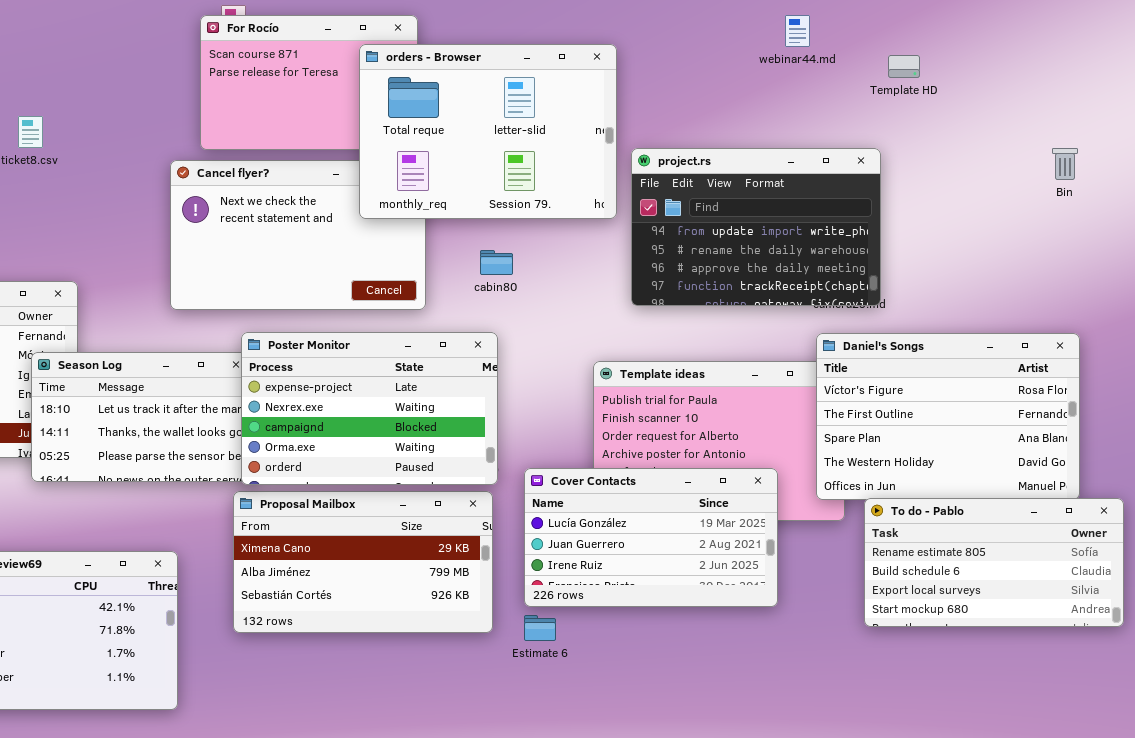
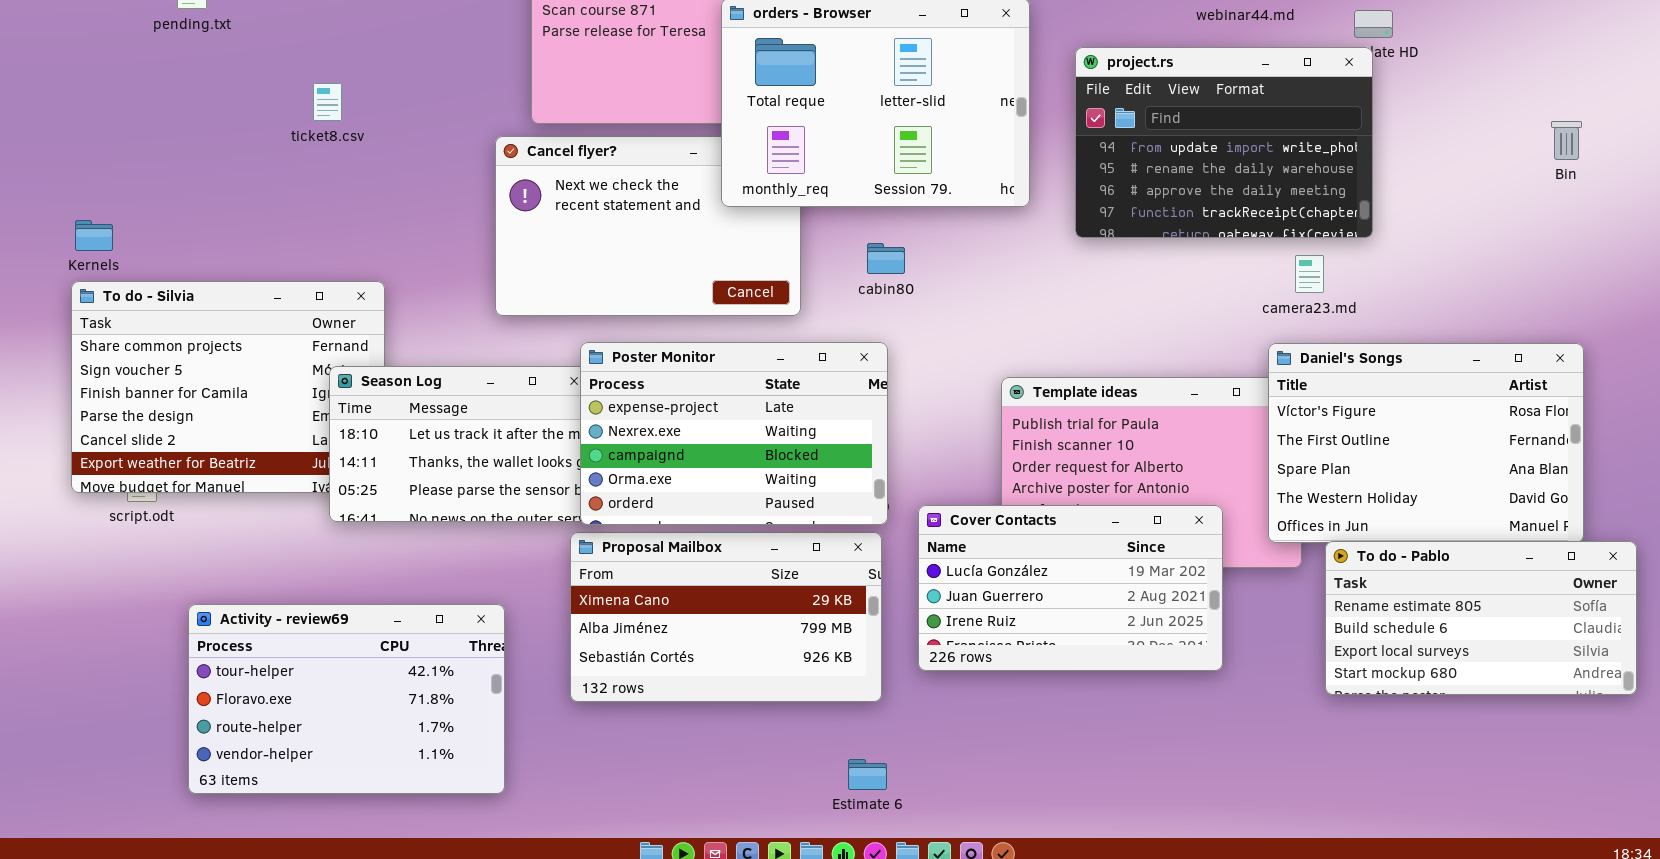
project.rs: [631,148,881,306] -> [1075,47,1373,238], moved
Estimate 6: [524,615,556,641] -> [848,759,887,790], moved

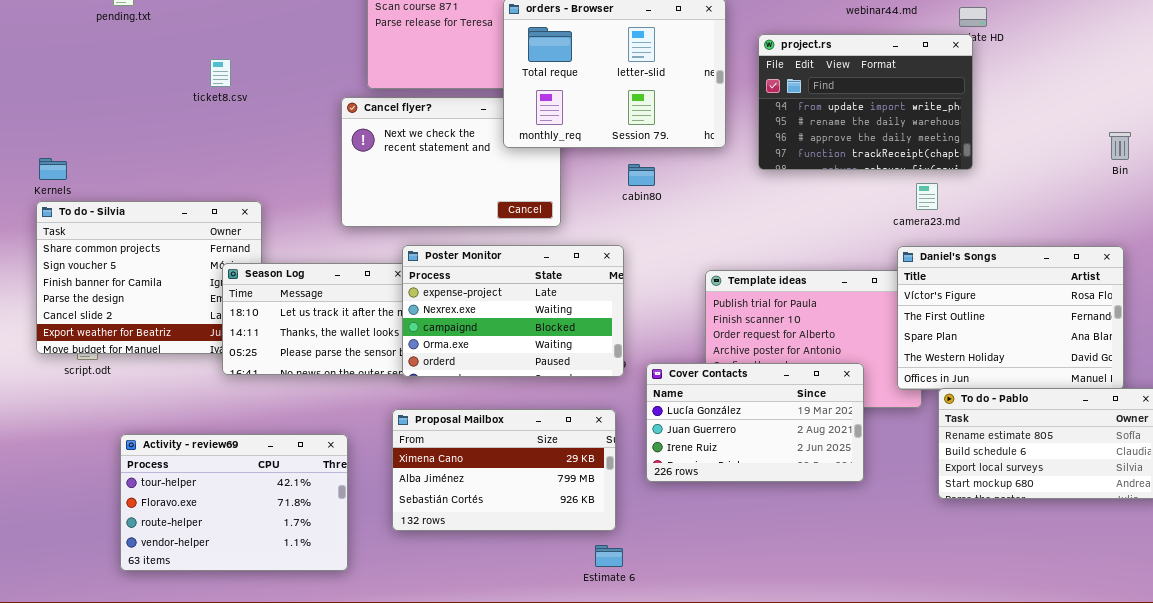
Bin: [1551,121,1582,160] -> [1109,132,1131,160], moved
cabin80: [867,243,905,274] -> [628,164,655,186], moved
Proposal Mailbox: [570,532,882,702] -> [392,409,616,531], moved

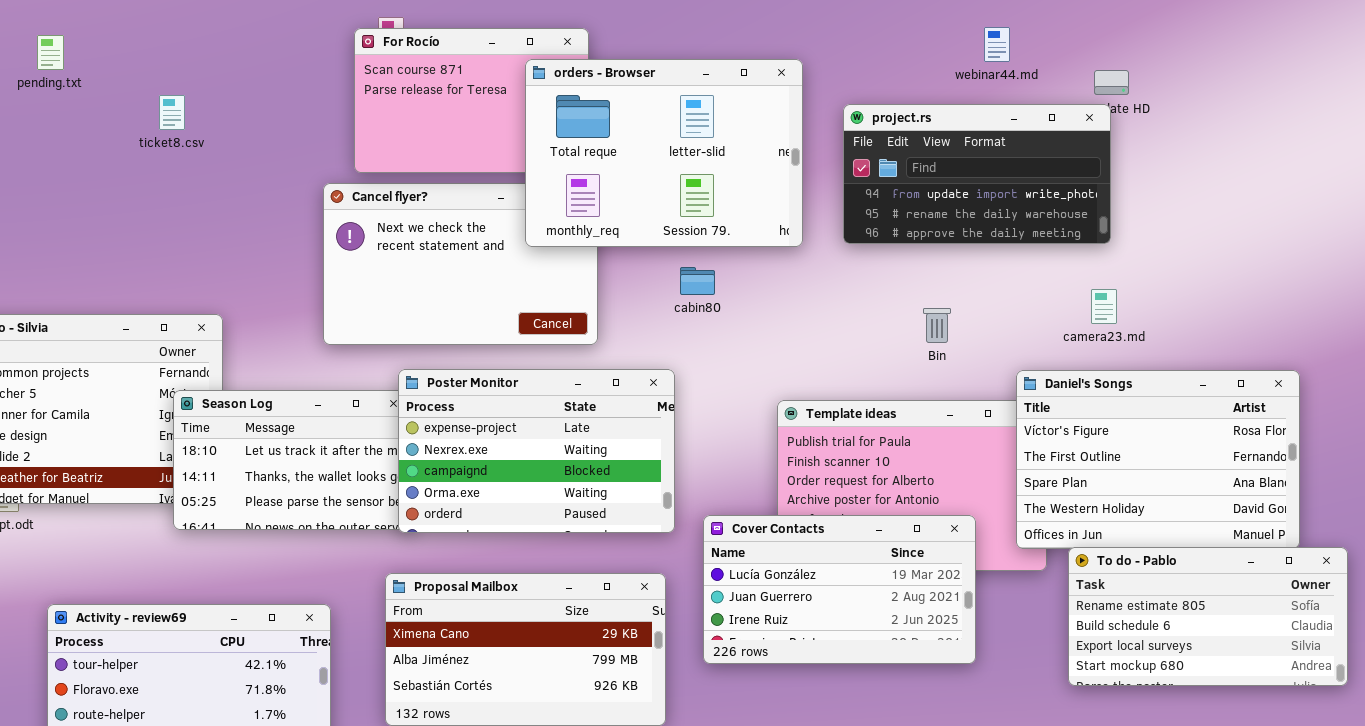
project.rs: [758,34,973,170] -> [843,104,1111,244], resized
ticket8.csv: [210,59,231,87] -> [159,95,185,130], moved
Bin: [1109,132,1131,160] -> [923,308,951,343], moved
camera23.md: [916,183,938,210] -> [1091,289,1117,324], moved

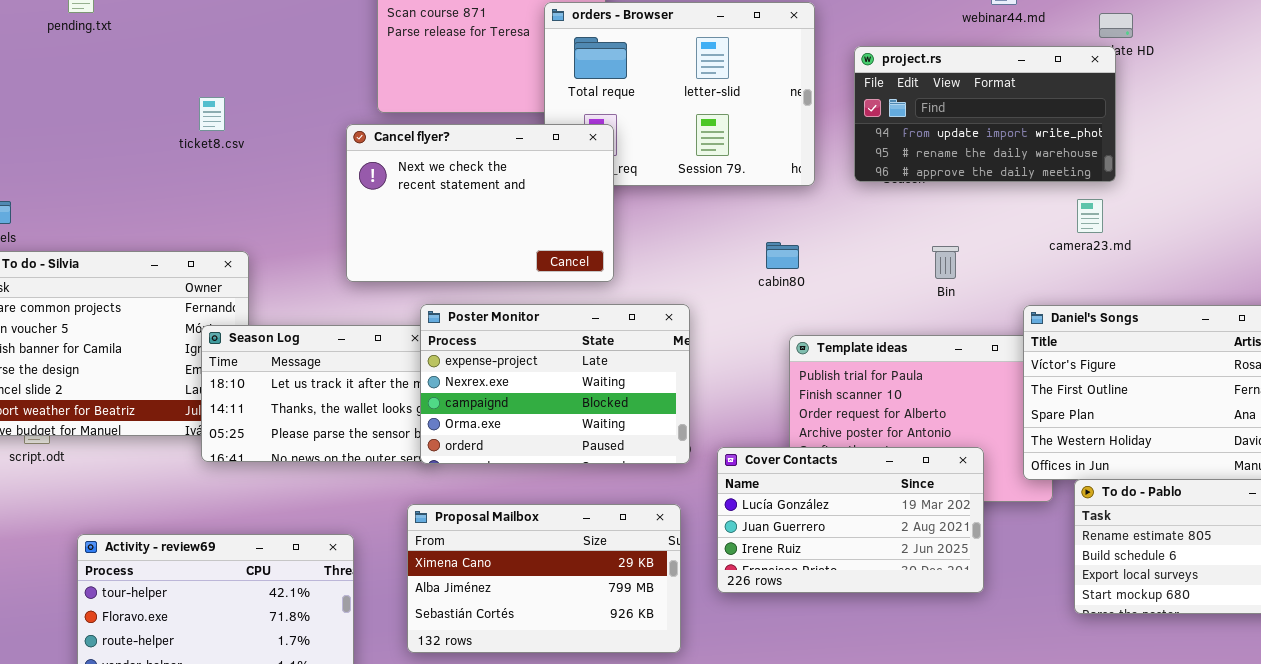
ticket8.csv: [159,95,185,130] -> [199,97,225,131], moved
Cancel flyer?: [323,183,598,345] -> [346,124,614,282], raised
cabin80: [680,267,715,295] -> [766,242,799,269], moved
camera23.md: [1091,289,1117,324] -> [1077,199,1103,233], moved

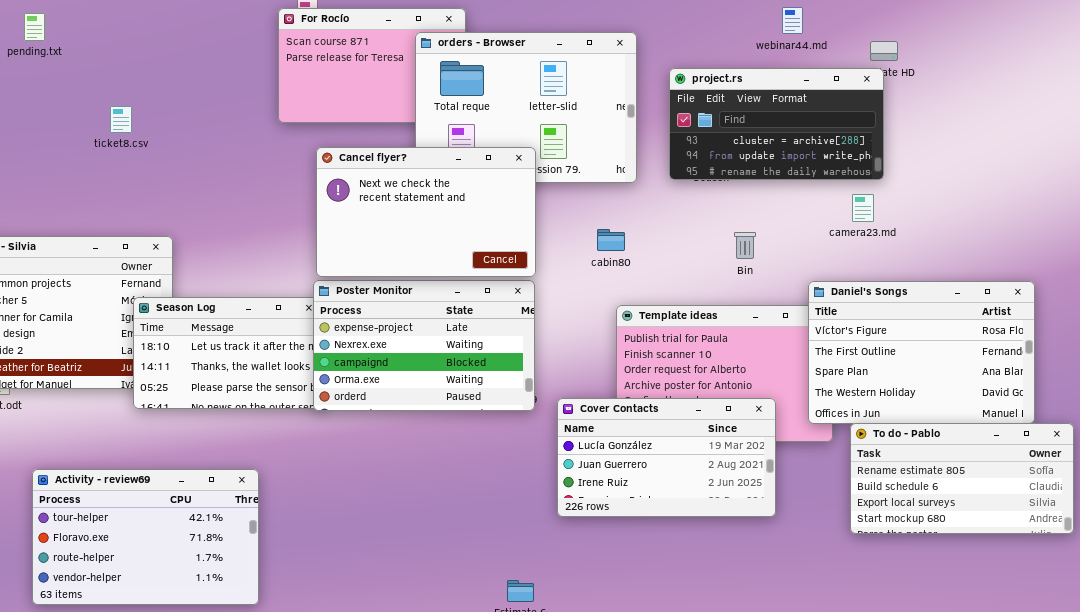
project.rs: [854,46,1116,182] -> [669,68,884,180], scrolled up 1 row
ticket8.csv: [199,97,225,131] -> [110,106,132,133], moved
Cancel flyer?: [346,124,614,282] -> [316,147,536,277], moved
Proposal Mailbox: [407,504,681,653] -> none, closed

